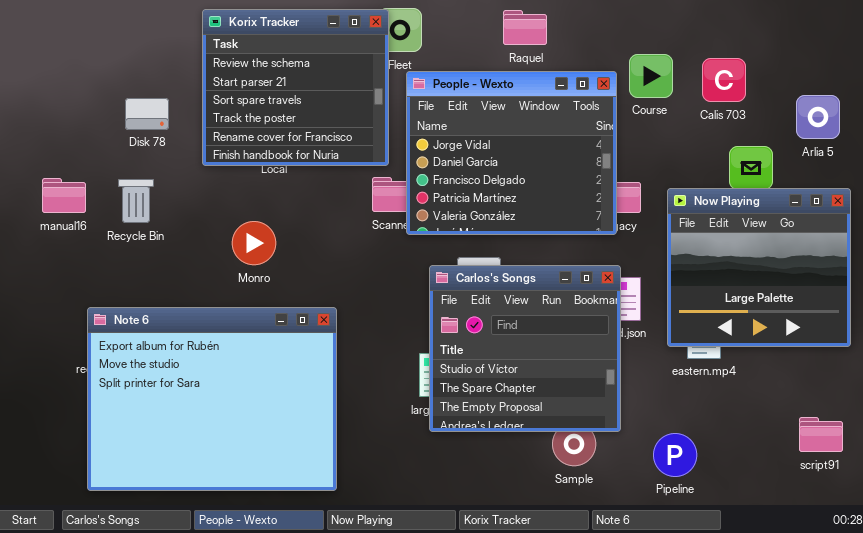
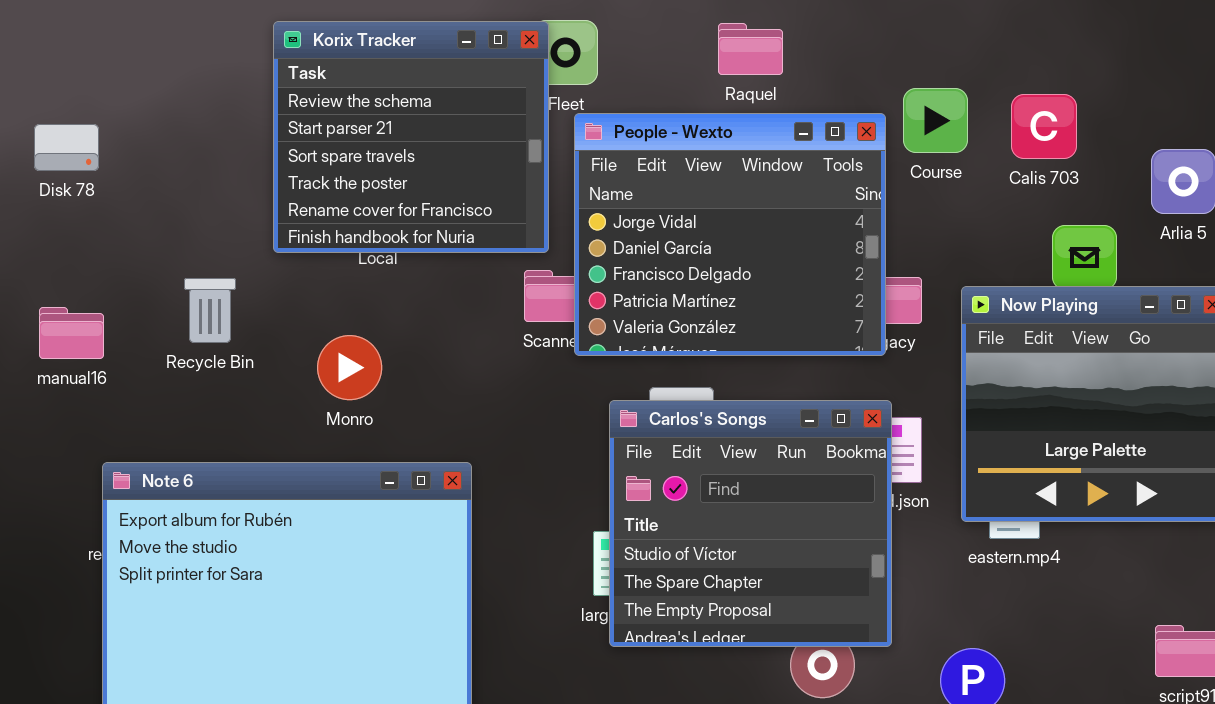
Disk 78: [125,98,169,130] -> [34,124,99,171], moved
manual16: [42,178,86,213] -> [39,307,104,359], moved
Recycle Bin: [118,179,154,223] -> [184,278,236,343], moved

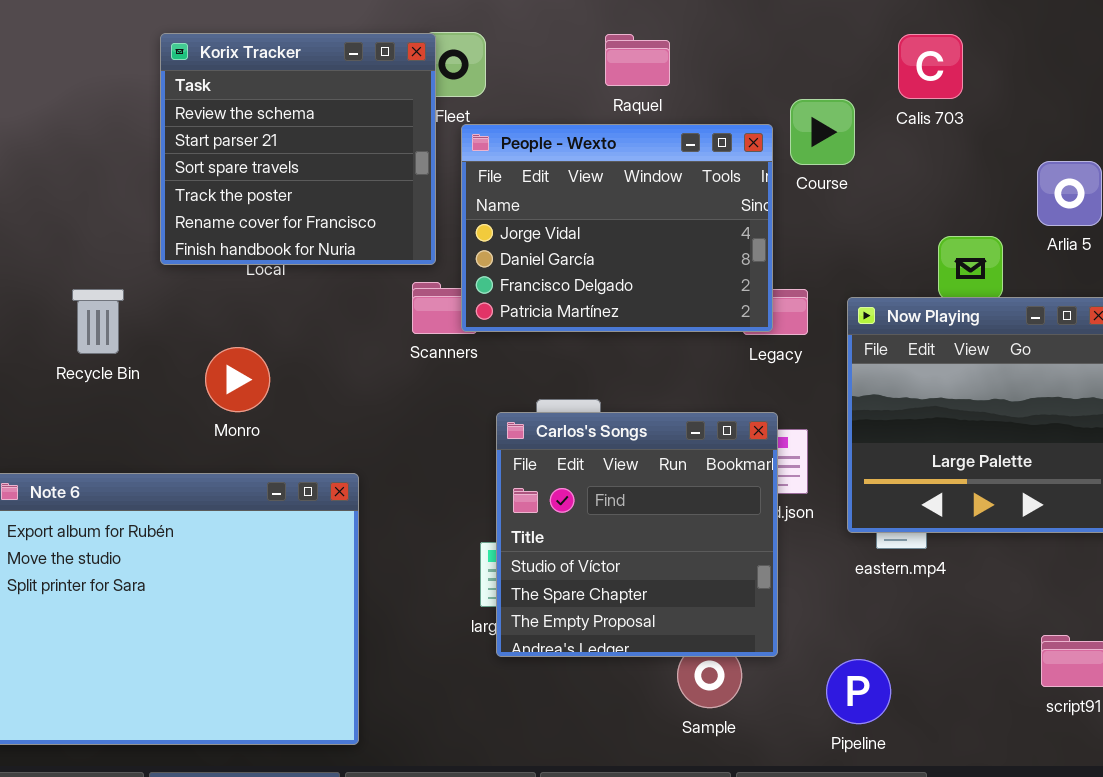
Calis 703: [1011,94,1077,159] -> [898,34,963,99], moved
People - Wexto: [574,113,886,356] -> [461,124,773,332], resized

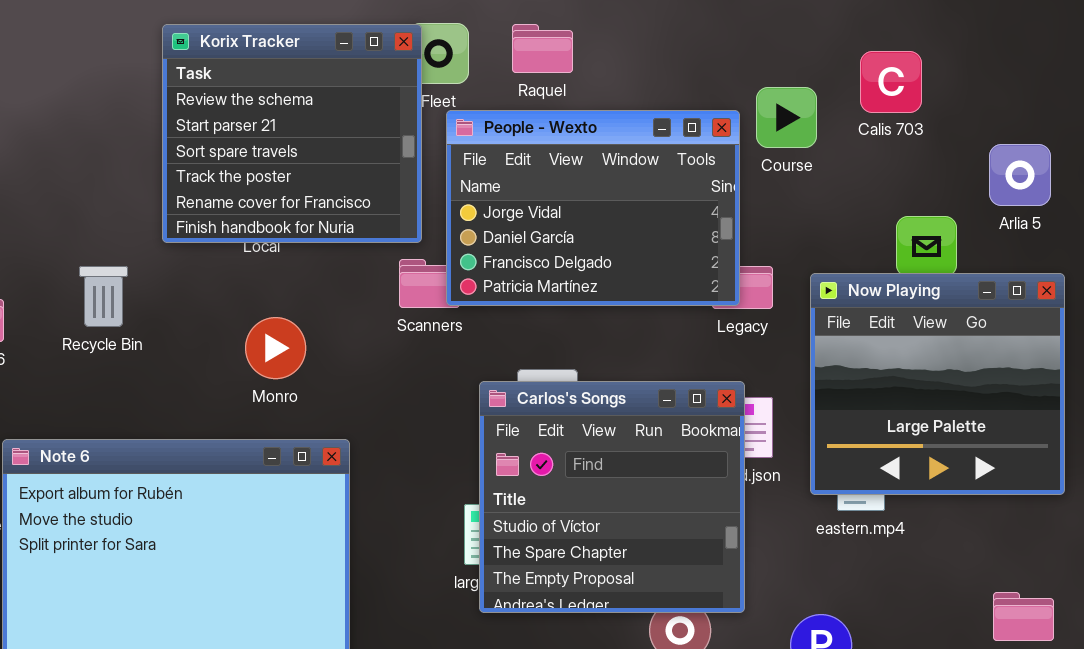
Raquel: [605,34,670,86] -> [512,24,573,73], moved
Calis 703: [898,34,963,99] -> [860,51,922,113], moved
Monro: [205,347,270,412] -> [245,317,306,379], moved

